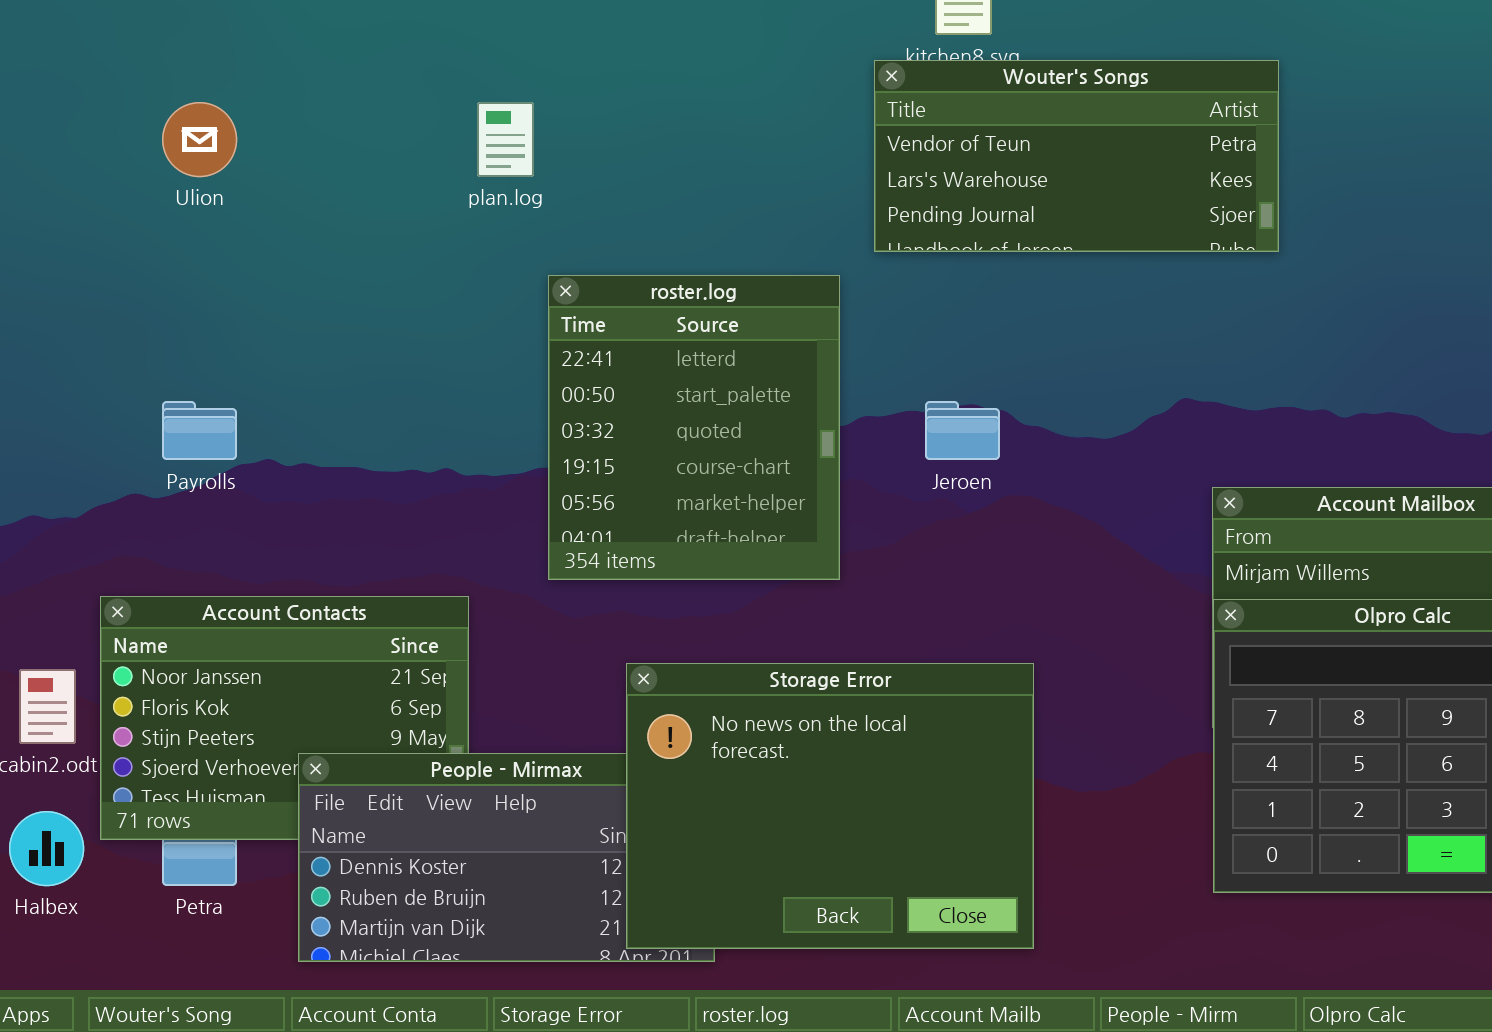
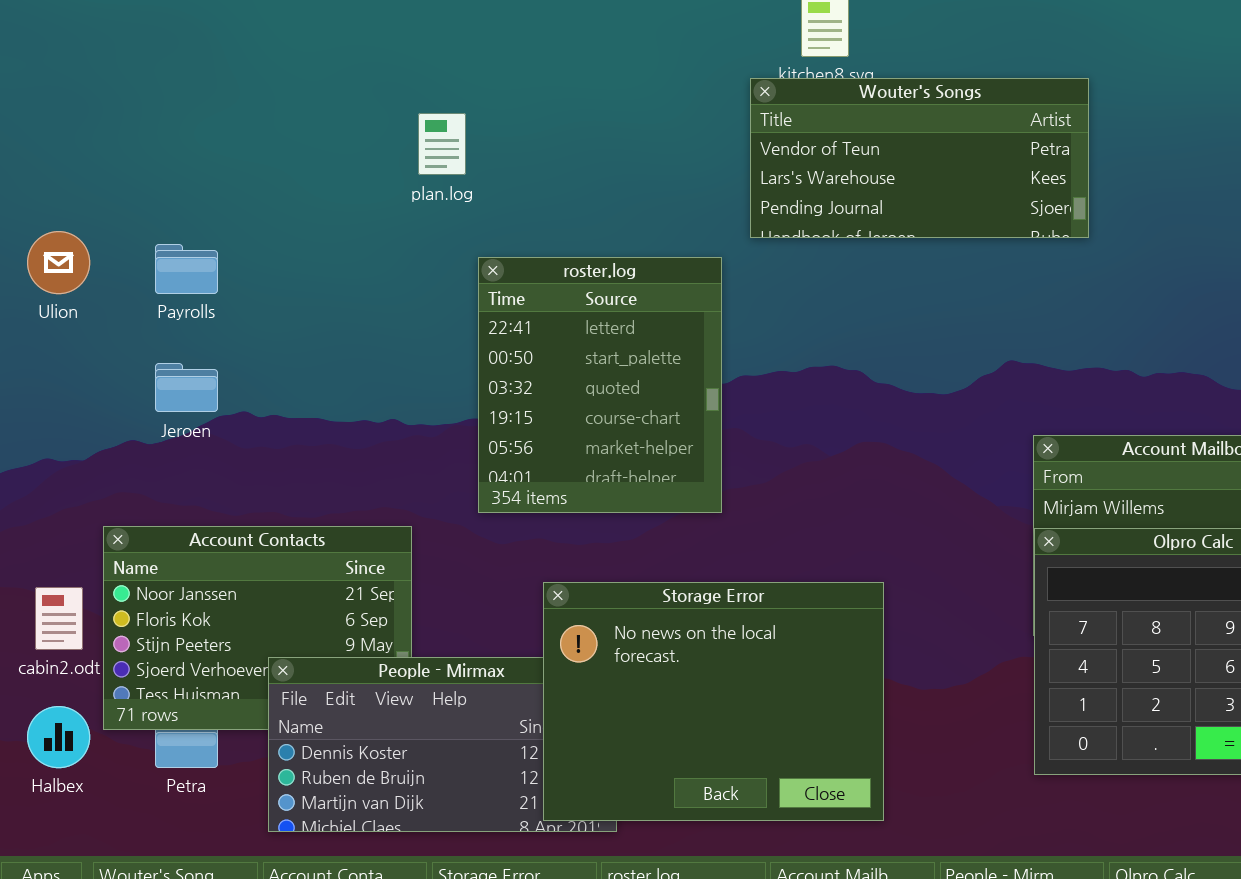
Ulion: [162,102,237,177] -> [27,231,90,294], moved
Payrolls: [162,401,237,460] -> [155,244,218,294], moved
Jeroen: [925,401,1000,460] -> [155,363,218,412], moved

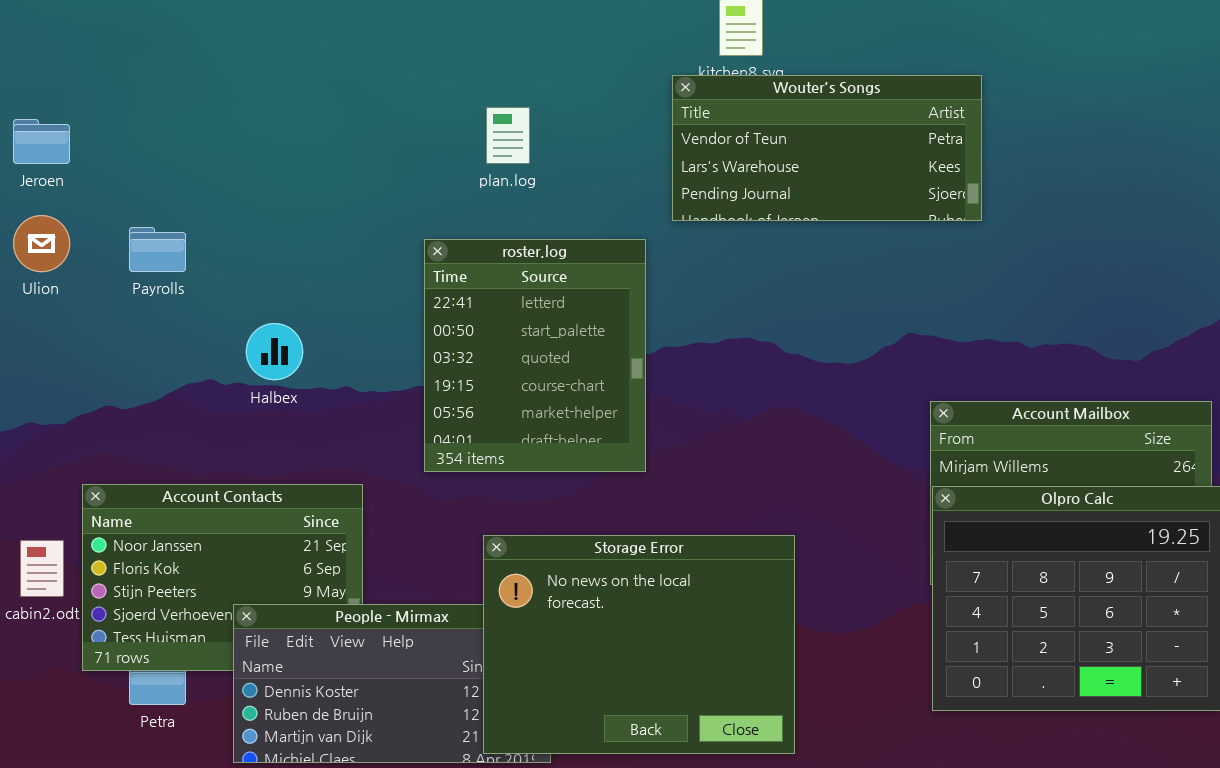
plan.log: [418,113,466,175] -> [486,107,530,164], moved
Jeroen: [155,363,218,412] -> [13,119,70,164], moved
Halbex: [27,706,90,768] -> [246,323,303,380], moved

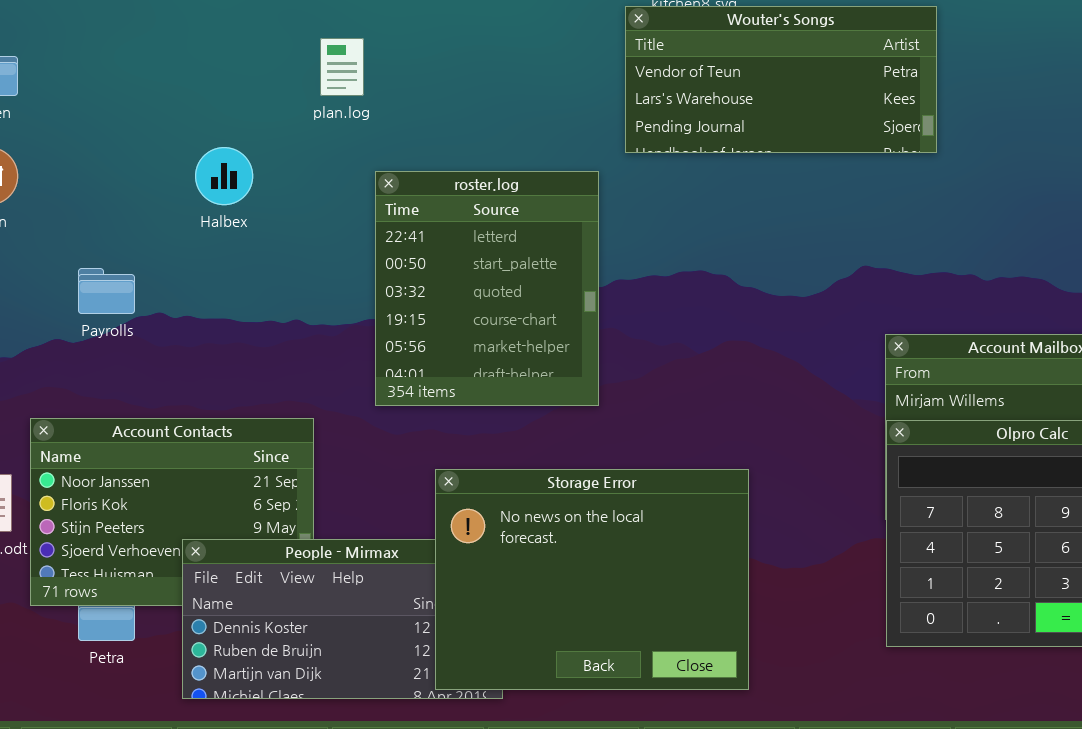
plan.log: [486,107,530,164] -> [320,38,364,96], moved
Payrolls: [129,227,186,272] -> [78,268,135,314], moved
Halbex: [246,323,303,380] -> [195,147,253,205], moved

